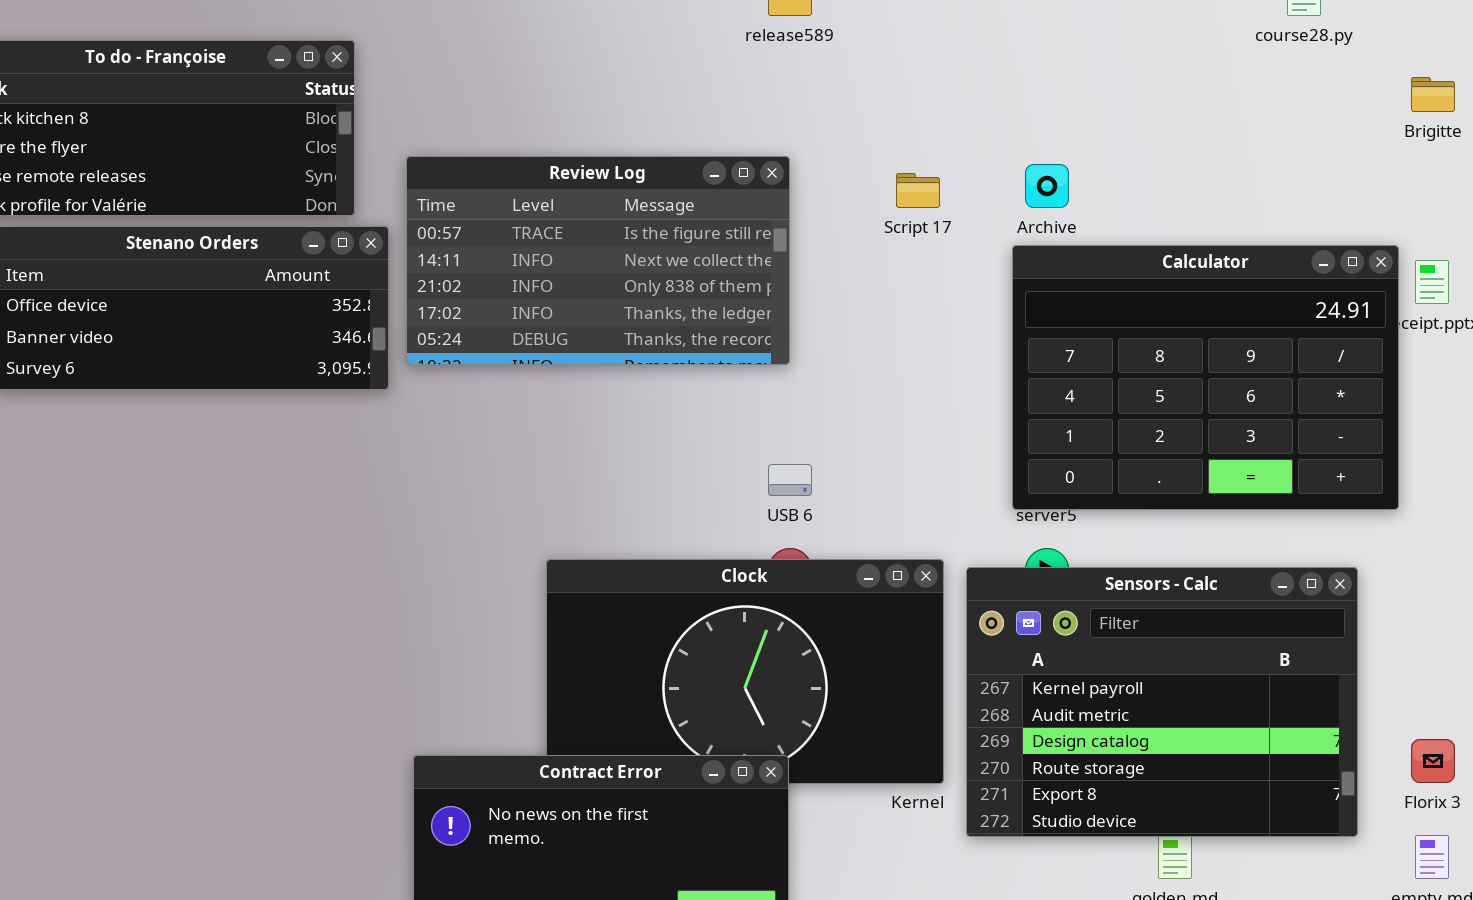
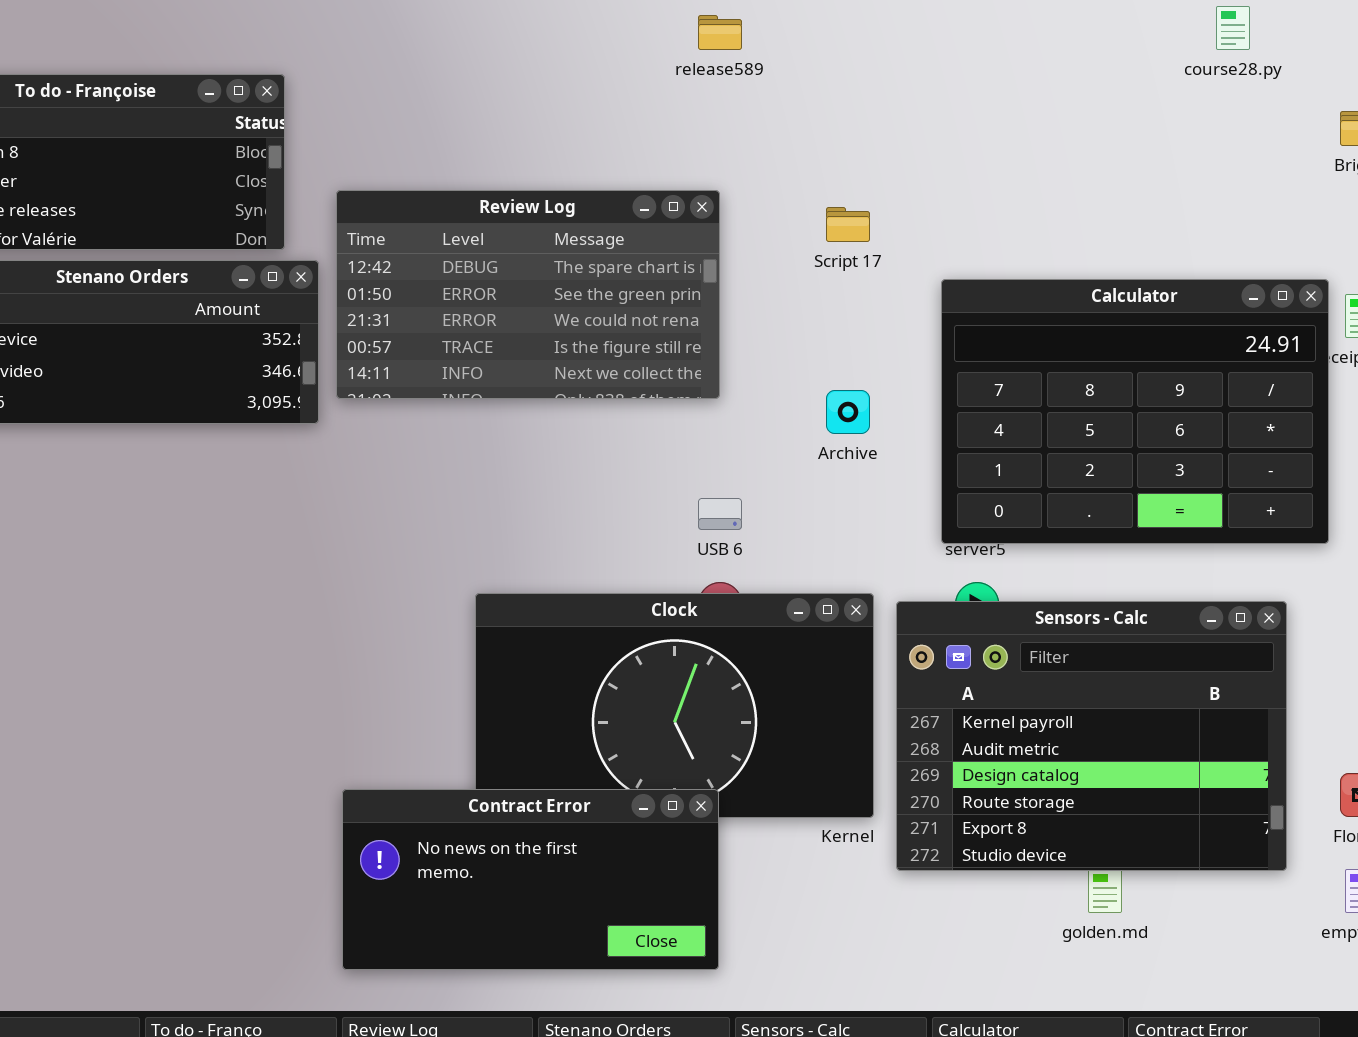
Review Log: [406,156,790,365] -> [336,190,720,399], scrolled up 3 rows
Archive: [1025,164,1069,208] -> [826,390,870,434], moved

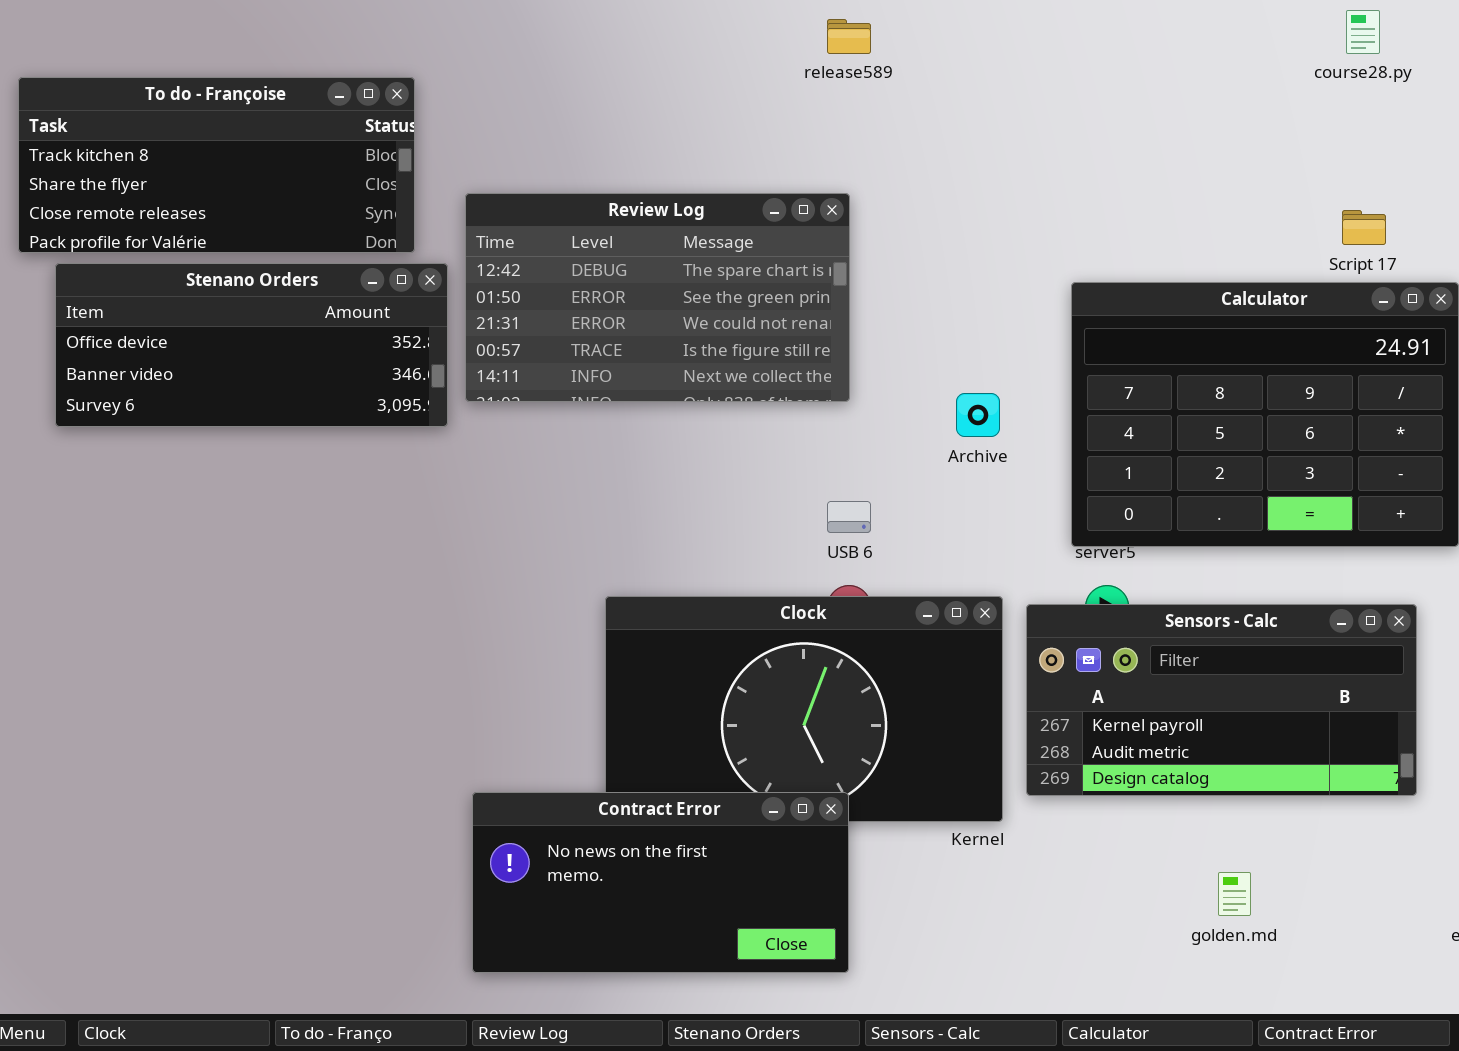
Script 17: [826,207,870,242] -> [1342,210,1386,245], moved
Sensors - Calc: [896,601,1287,871] -> [1026,604,1417,796], resized

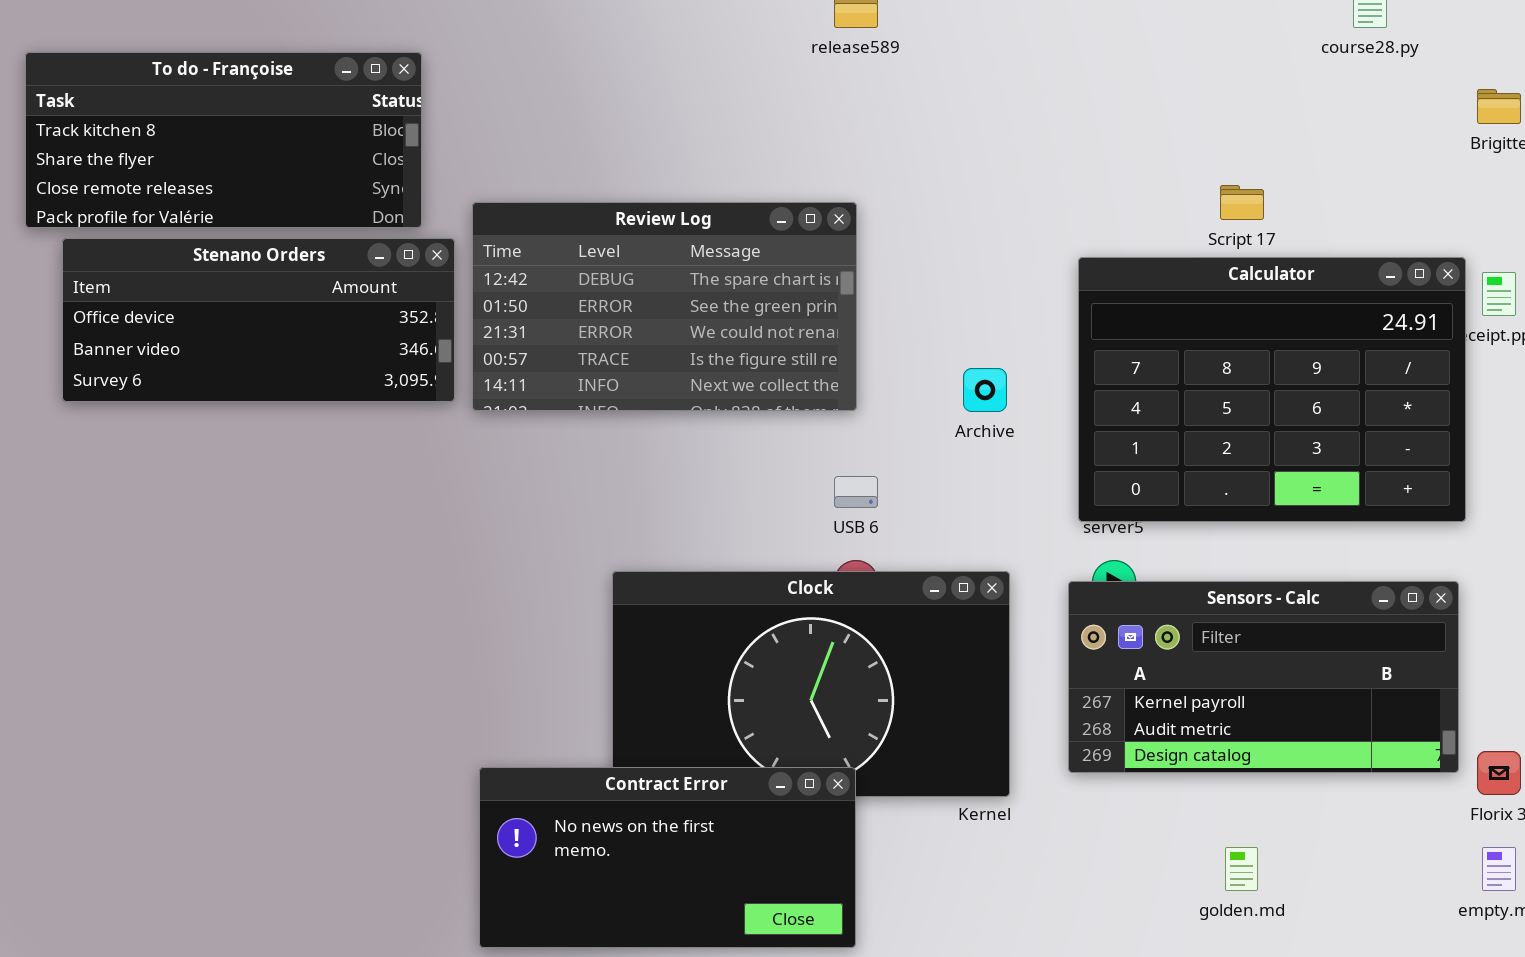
Review Log: [465,193,850,402] -> [472,202,857,411], moved
Script 17: [1342,210,1386,245] -> [1220,185,1264,220], moved
Sensors - Calc: [1026,604,1417,796] -> [1068,581,1459,773], moved

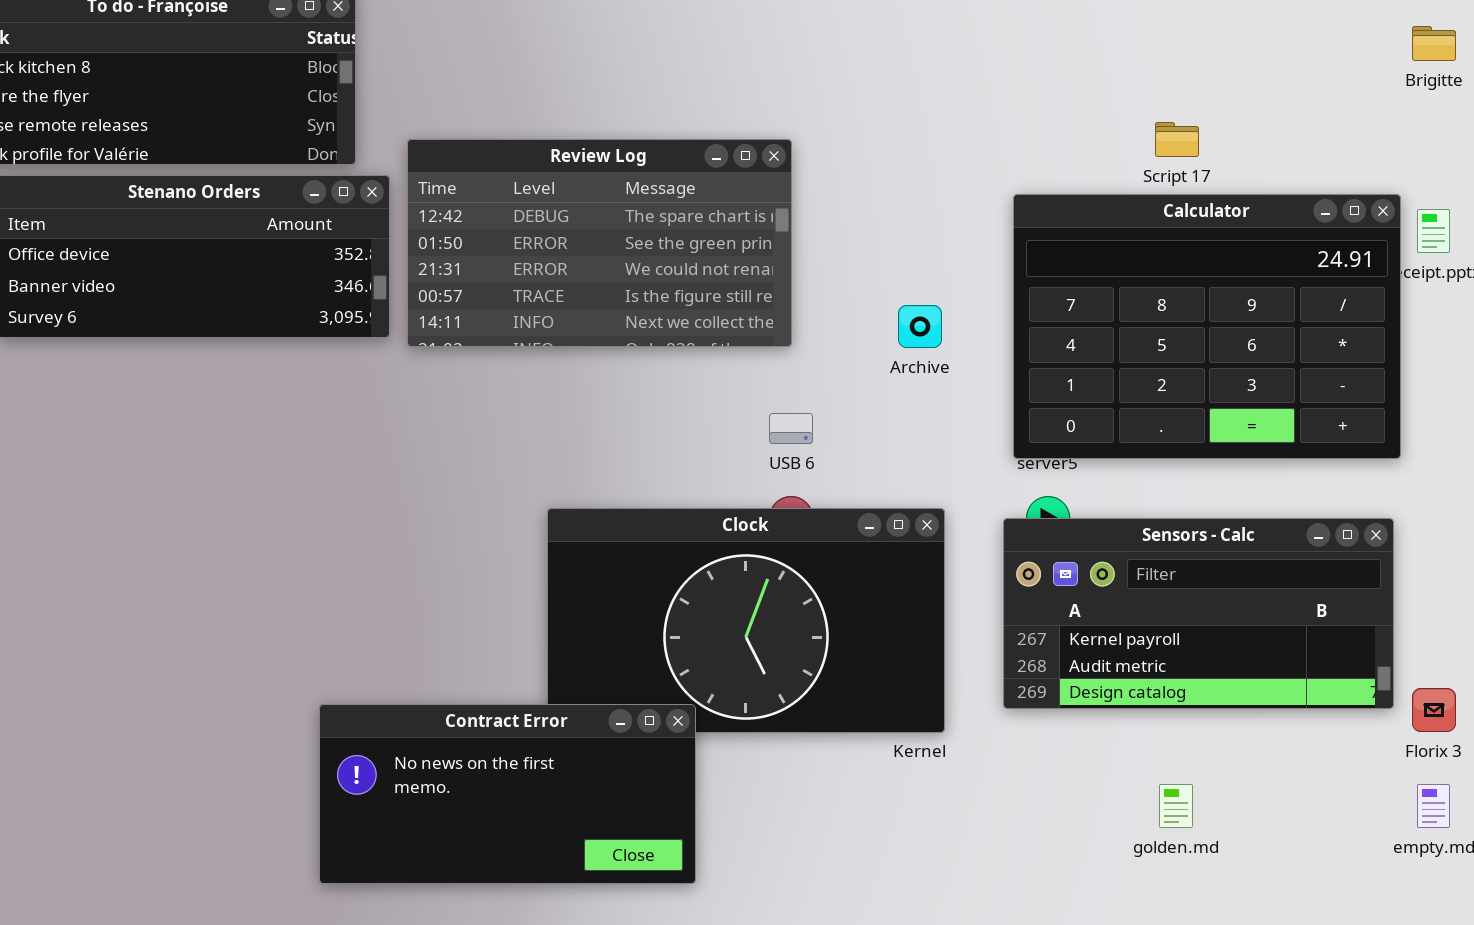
Contract Error: [479,767,856,948] -> [319,704,696,884], moved

